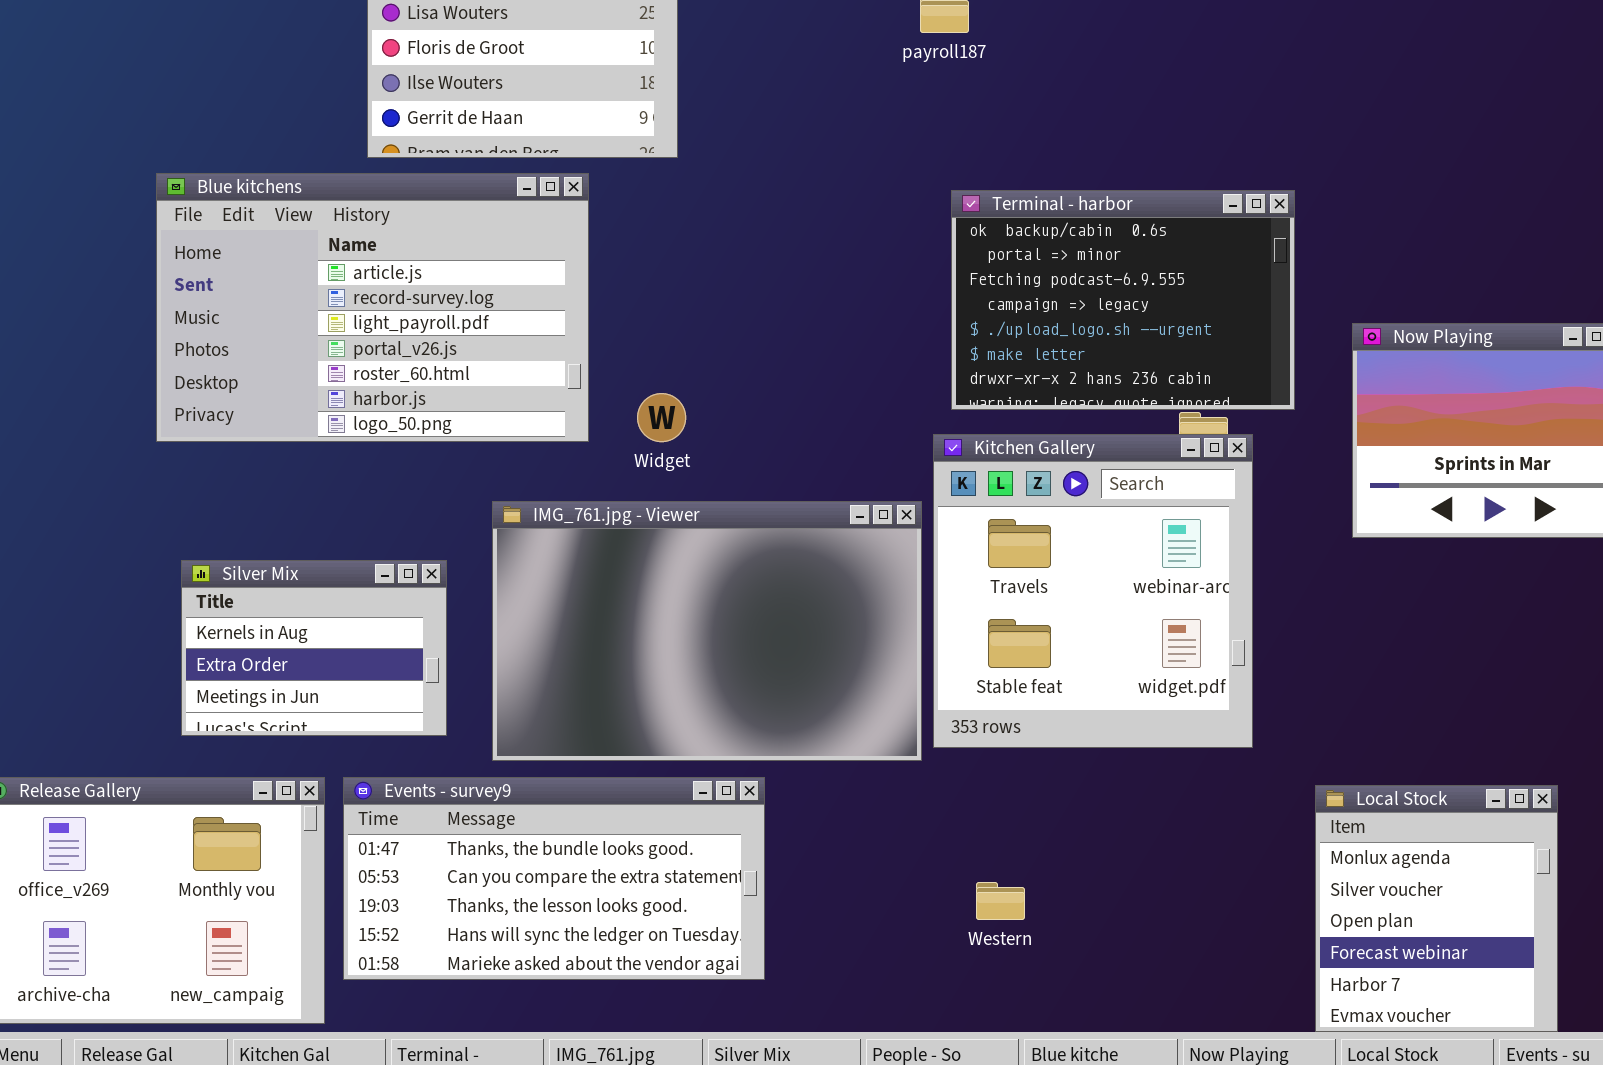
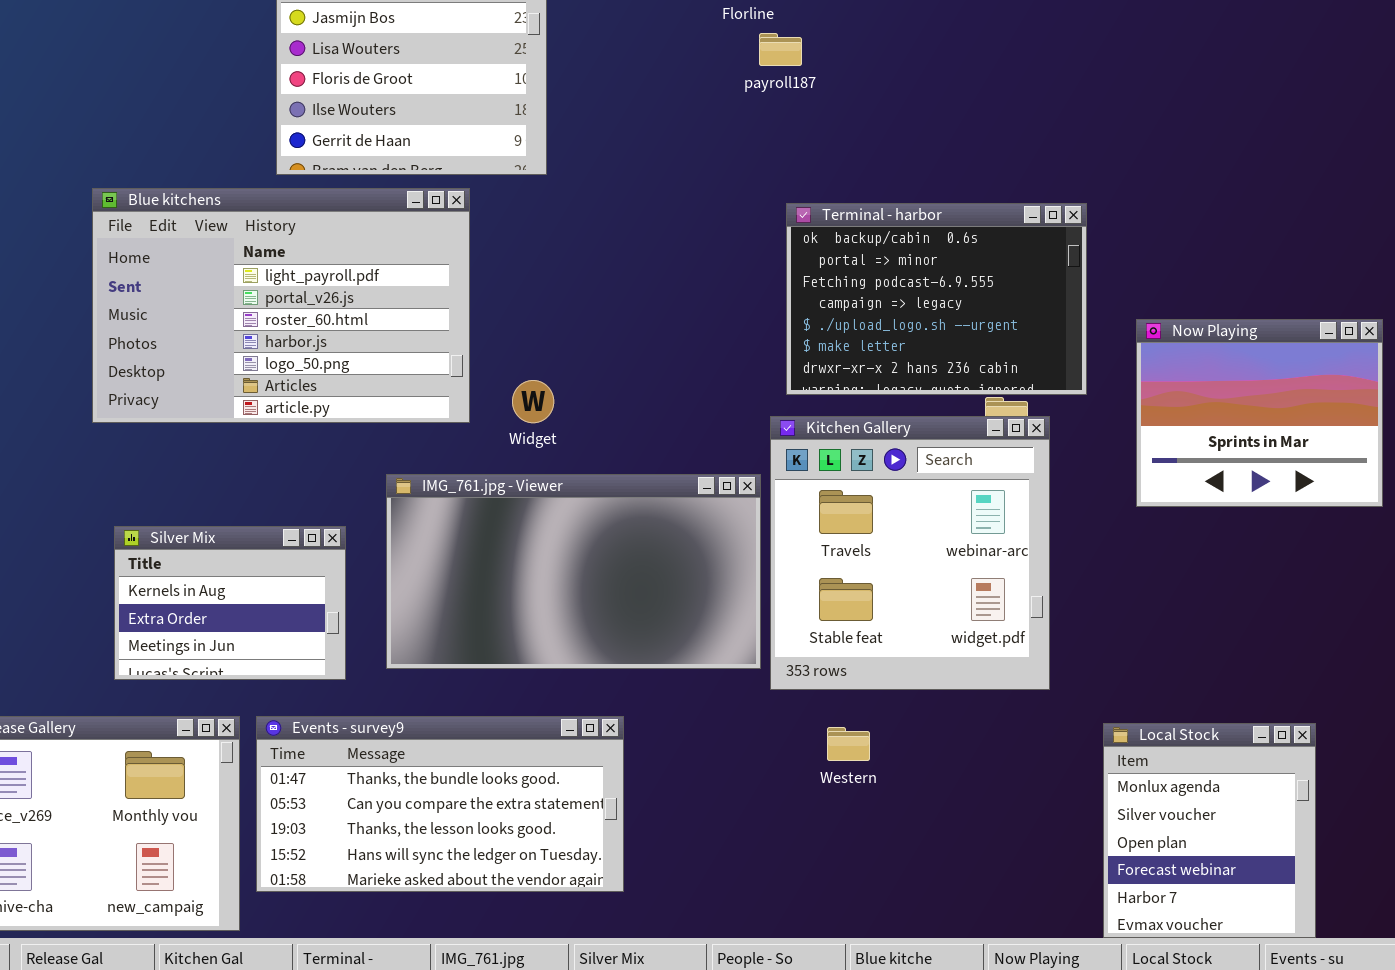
Blue kitchens: [156,173,589,442] -> [92,188,470,423], scrolled down 2 rows
IMG_761.jpg - Viewer: [492,501,922,761] -> [386,474,761,669], resized
Western: [976,882,1025,920] -> [827,727,870,761], moved

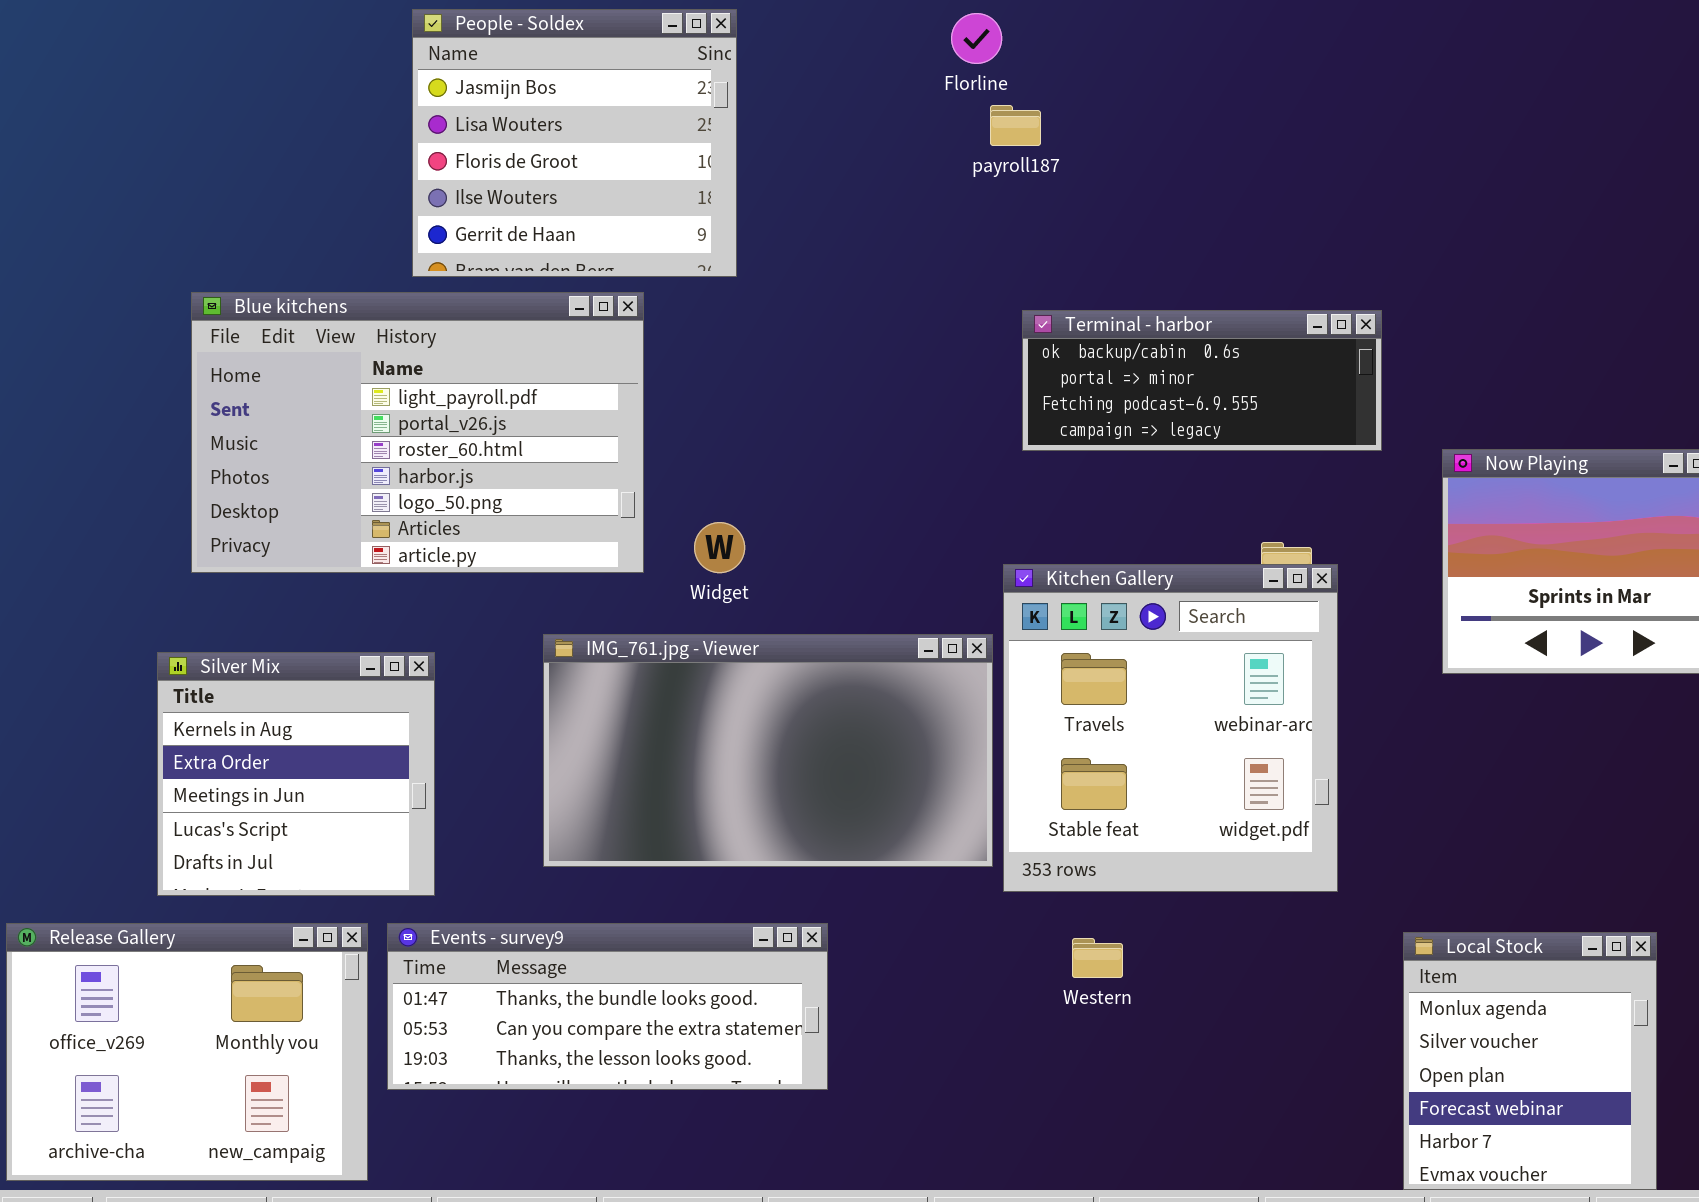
Terminal - harbor: [786,203,1087,395] -> [1022,310,1382,451], resized
Silver Mix: [114,526,346,680] -> [157,652,435,896], moved, resized
Events - survey9: [256,716,624,892] -> [387,923,828,1090], resized

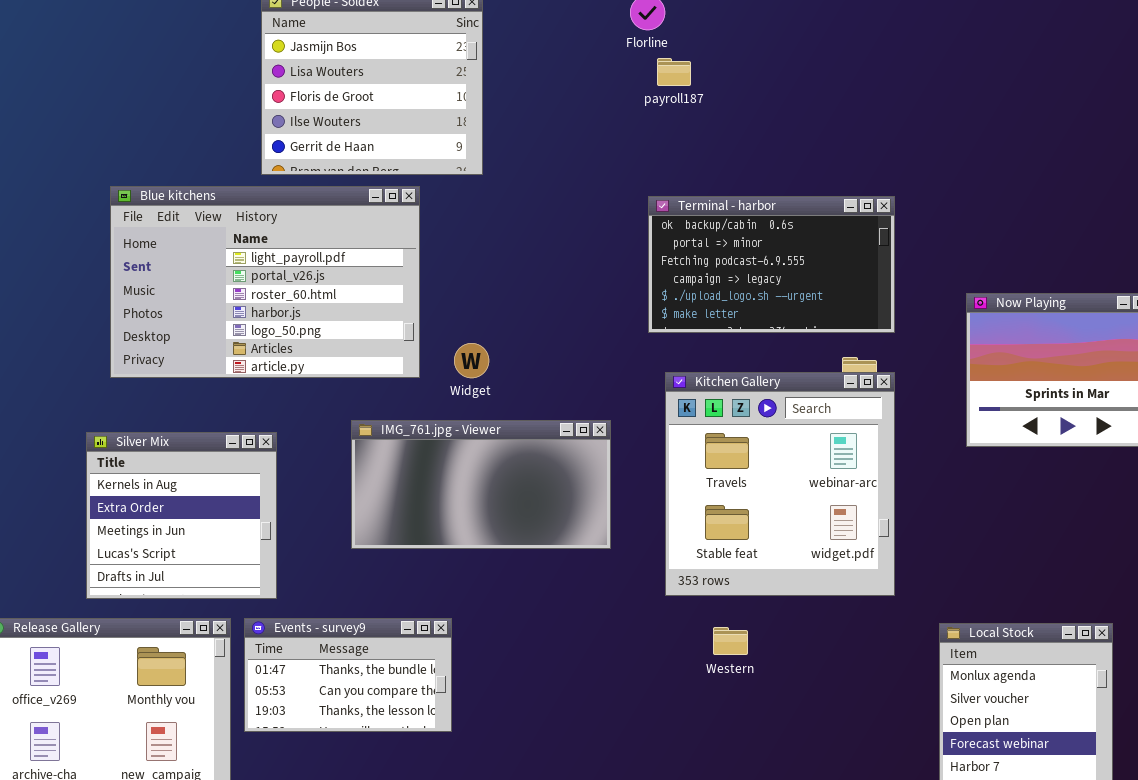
Terminal - harbor: [1022,310,1382,451] -> [648,196,895,333], moved, resized
IMG_761.jpg - Viewer: [543,634,993,867] -> [351,420,611,549], resized
Events - survey9: [387,923,828,1090] -> [244,618,452,732], resized

